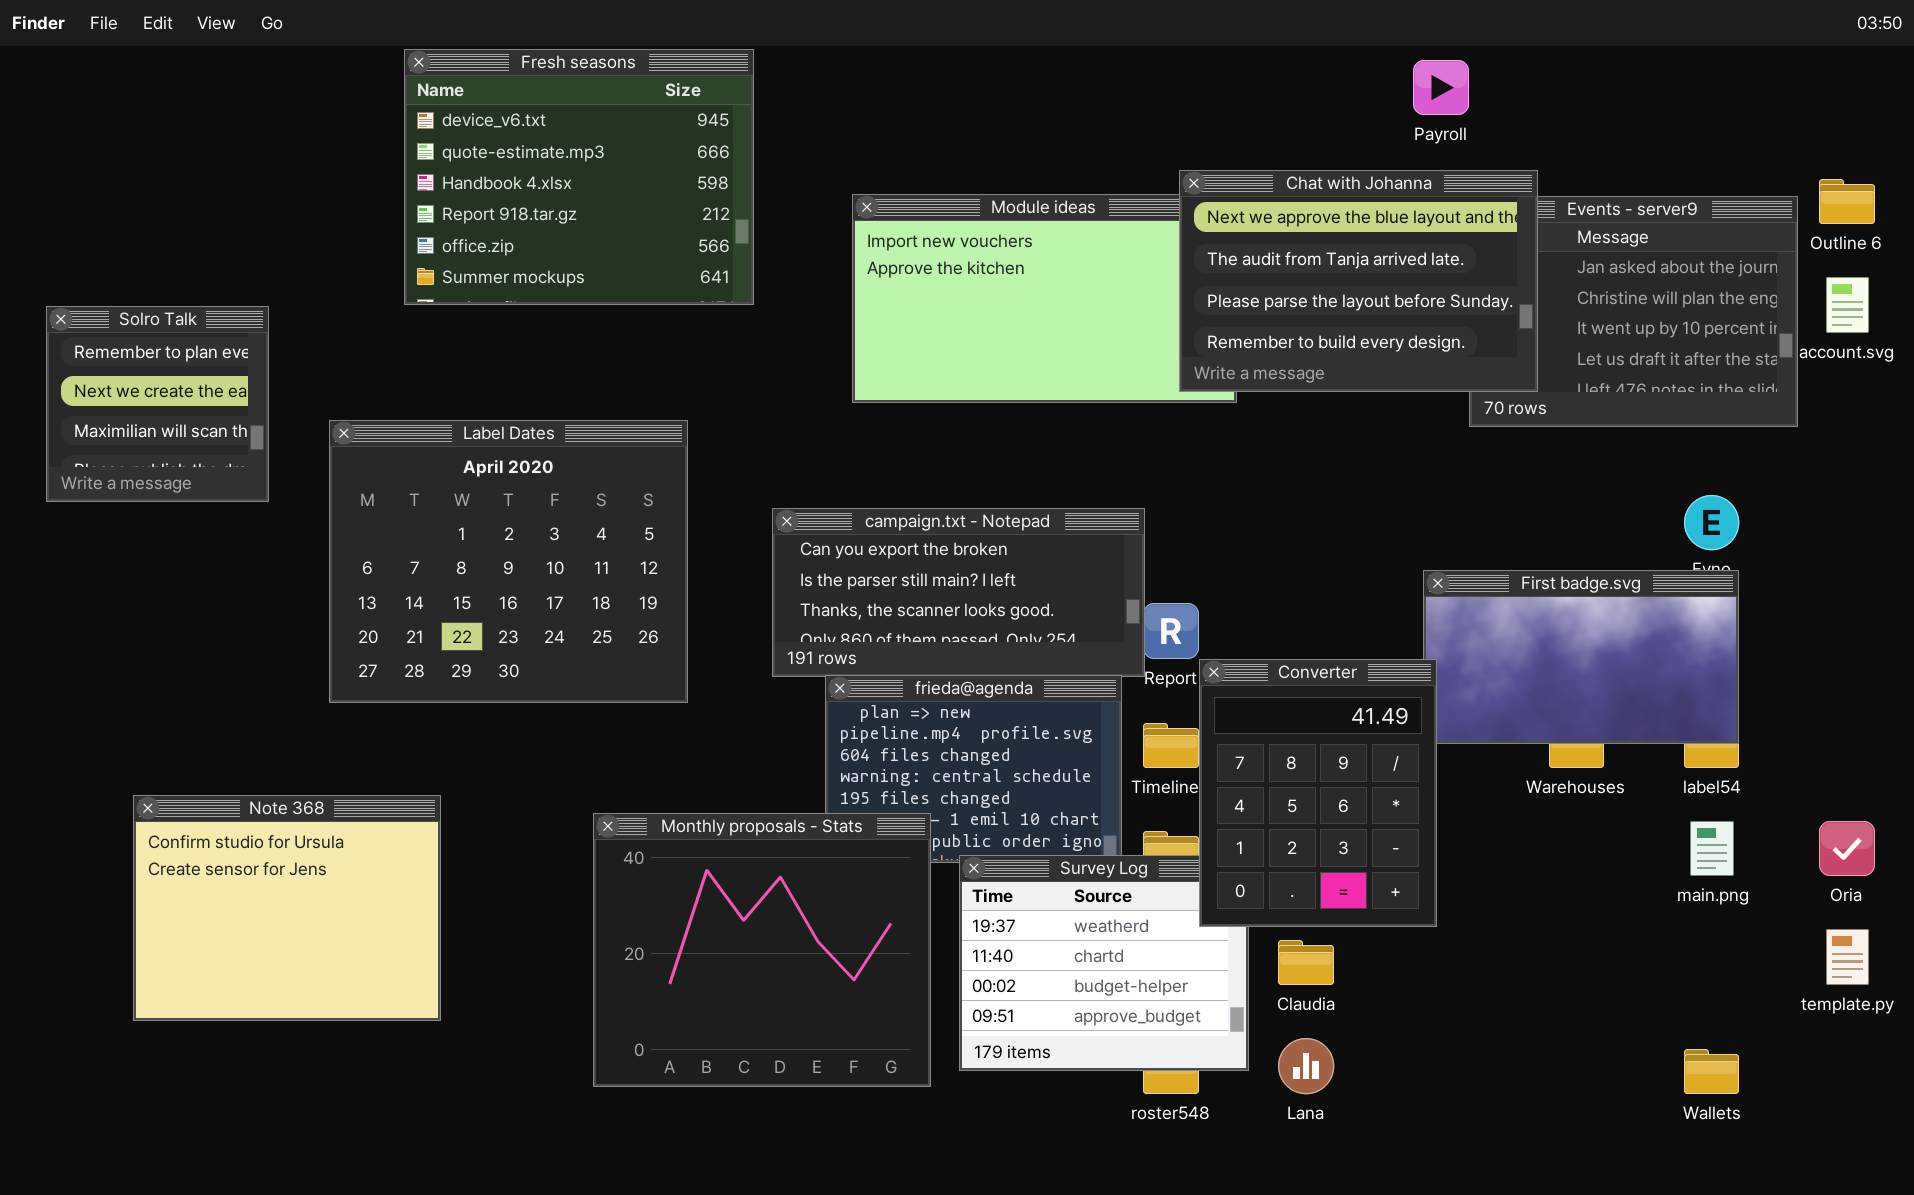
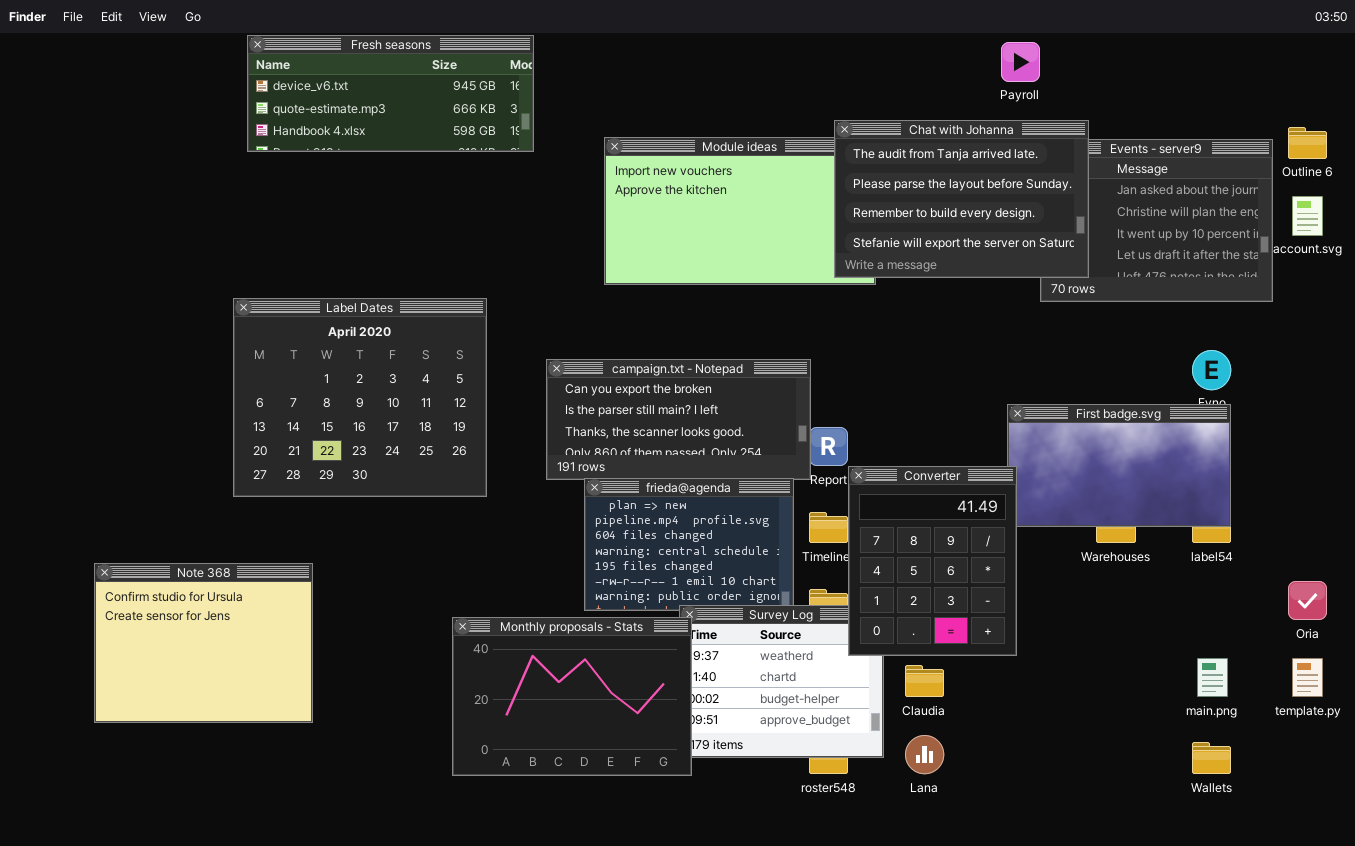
Fresh seasons: [404,49,754,305] -> [247,35,534,152], resized
Chat with Johanna: [1179,170,1538,392] -> [834,120,1089,278], scrolled down 1 row
Solro Talk: [46,306,269,502] -> none, closed
Monthly proposals - Stats: [593,813,931,1087] -> [452,617,692,776], moved, resized
main.png: [1690,821,1734,876] -> [1197,658,1228,697], moved

